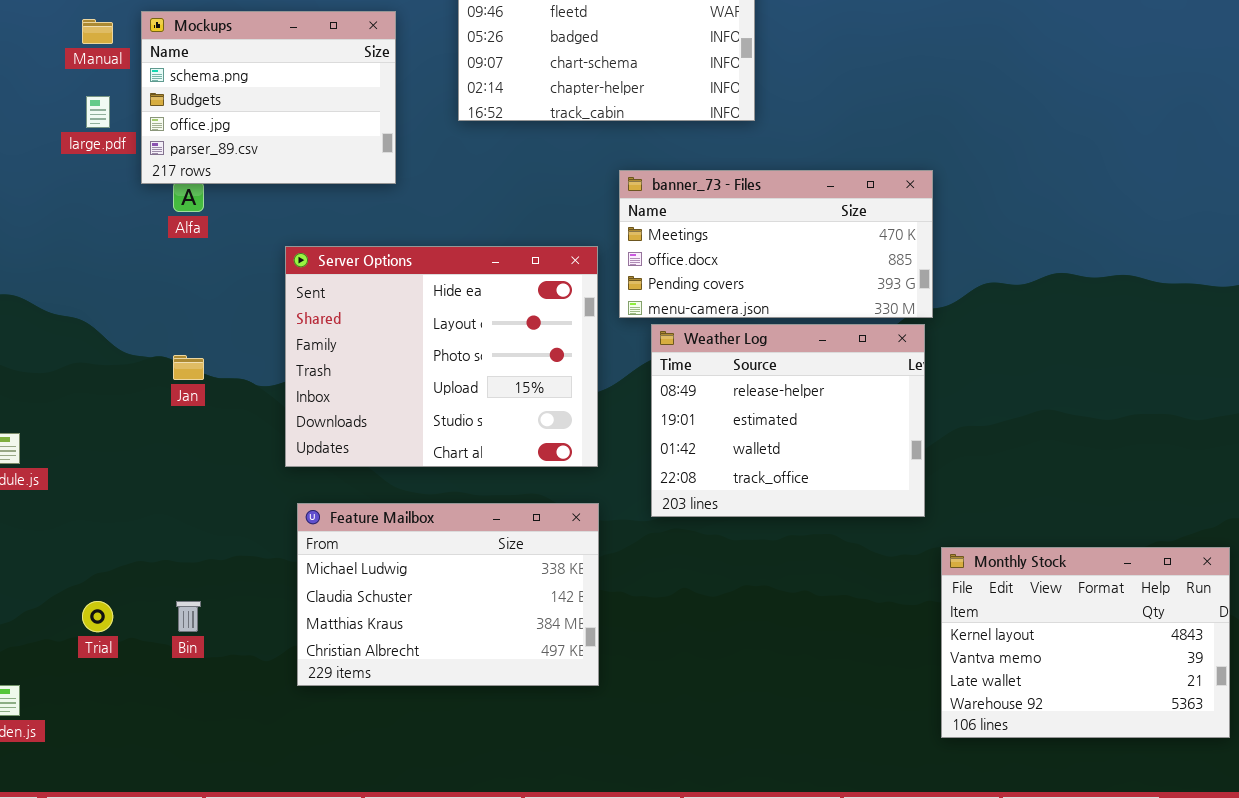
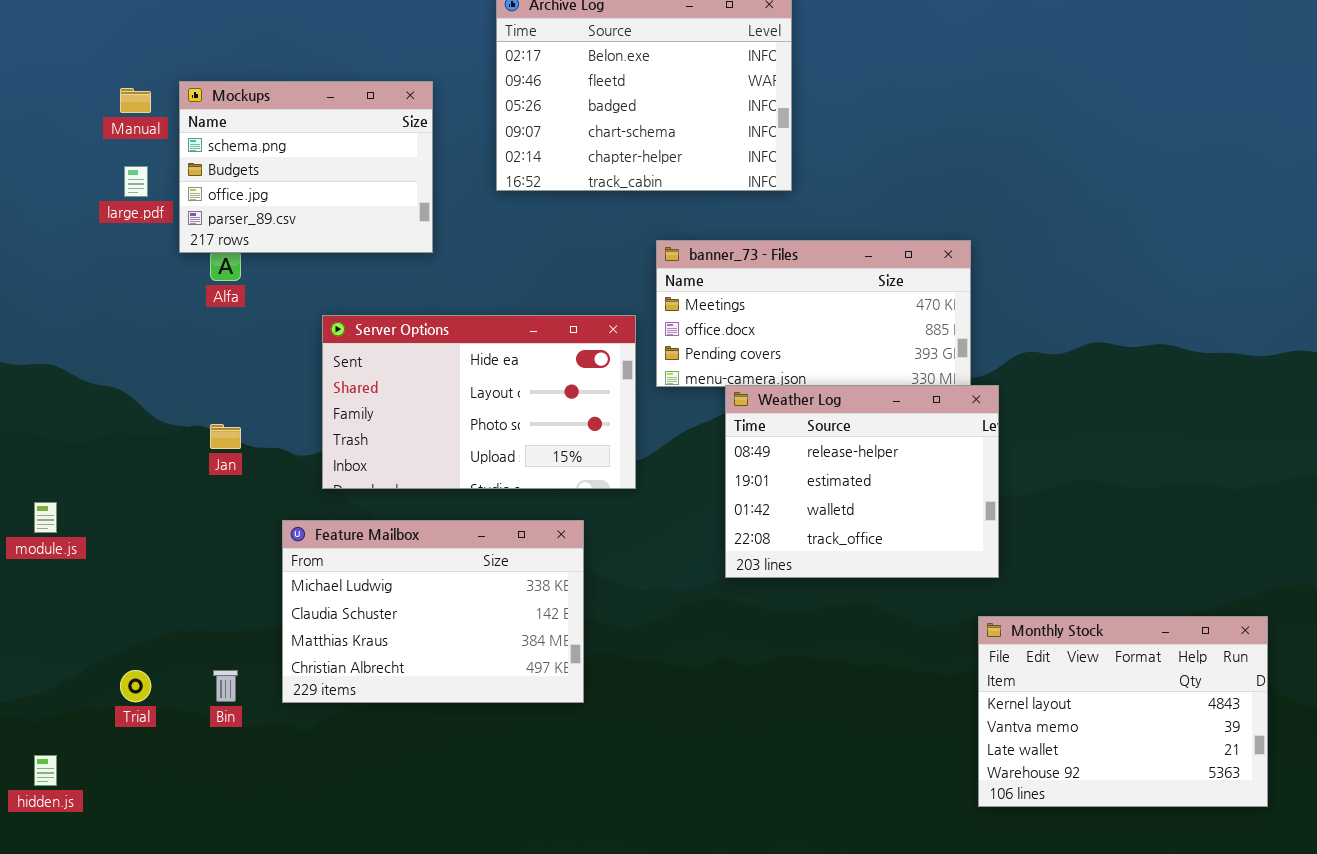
Server Options: [285,246,598,467] -> [322,315,636,489], resized
Weather Log: [651,324,925,517] -> [725,385,999,578], moved
Feature Mailbox: [297,503,599,686] -> [282,520,584,703], moved

